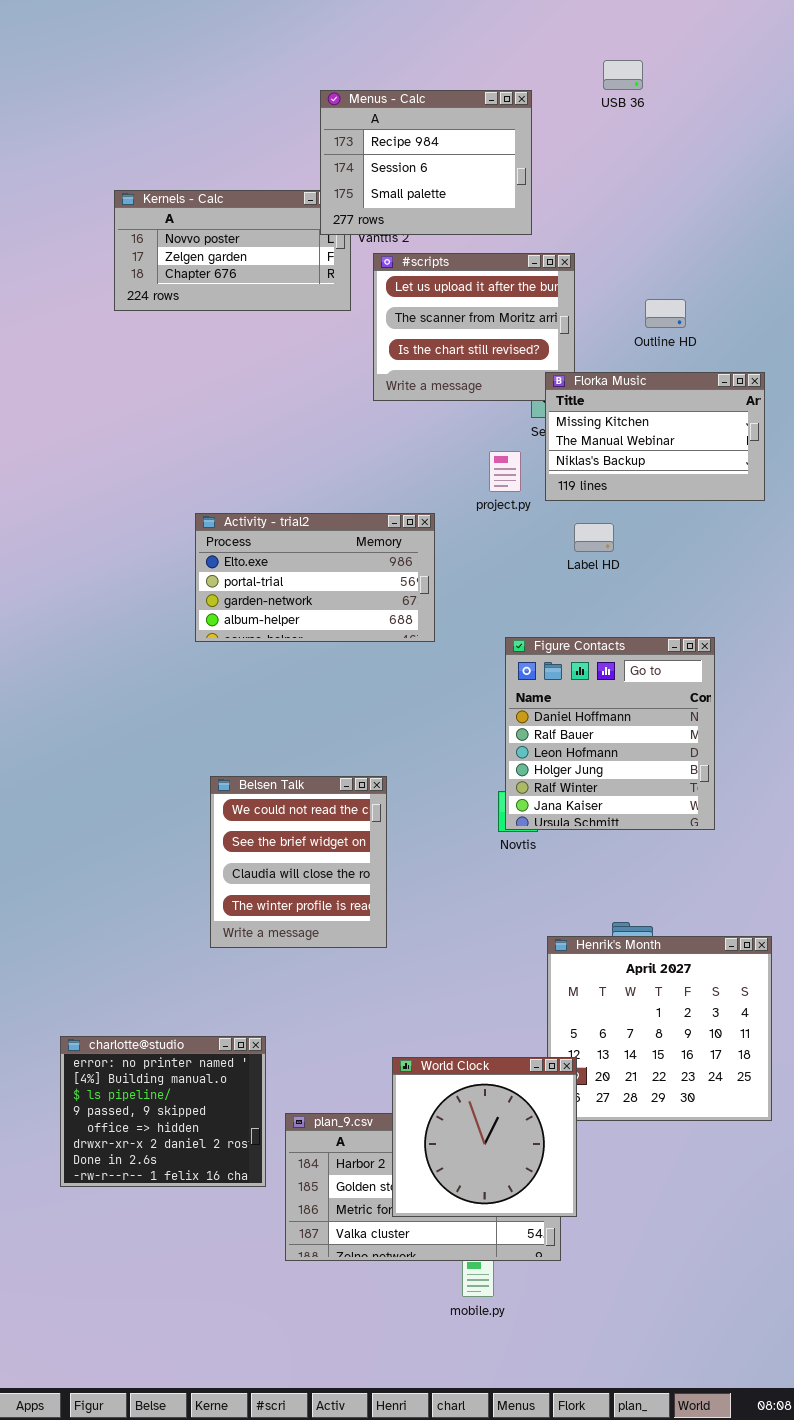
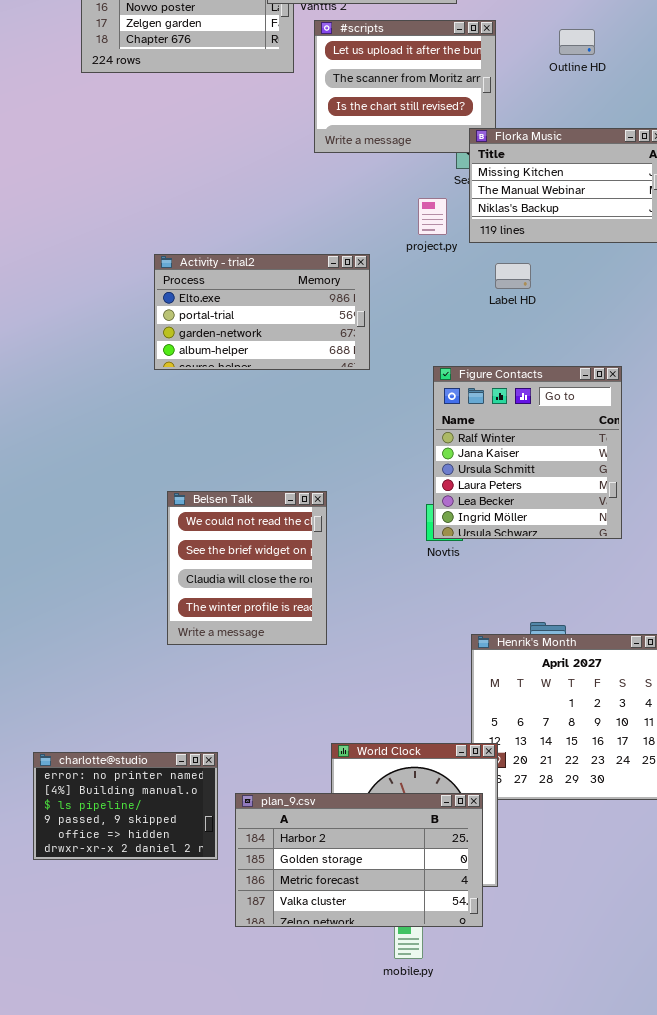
Outline HD: [645,299,686,328] -> [559,29,595,55], moved
Figure Contacts: [505,637,715,830] -> [433,366,622,539], scrolled down 4 rows
charlotte@studio: [60,1036,266,1187] -> [33,752,218,860], resized
plan_9.csv: [285,1113,561,1261] -> [235,793,483,927], raised

